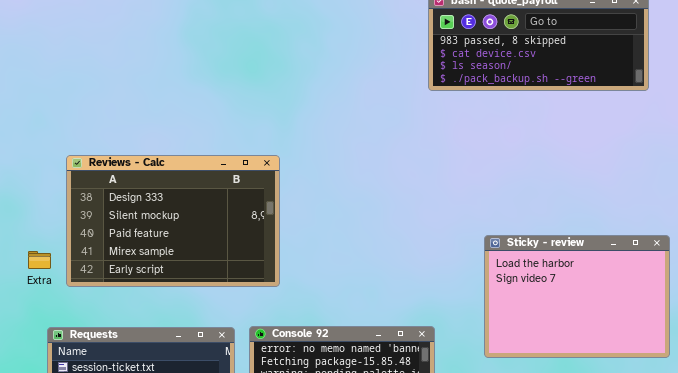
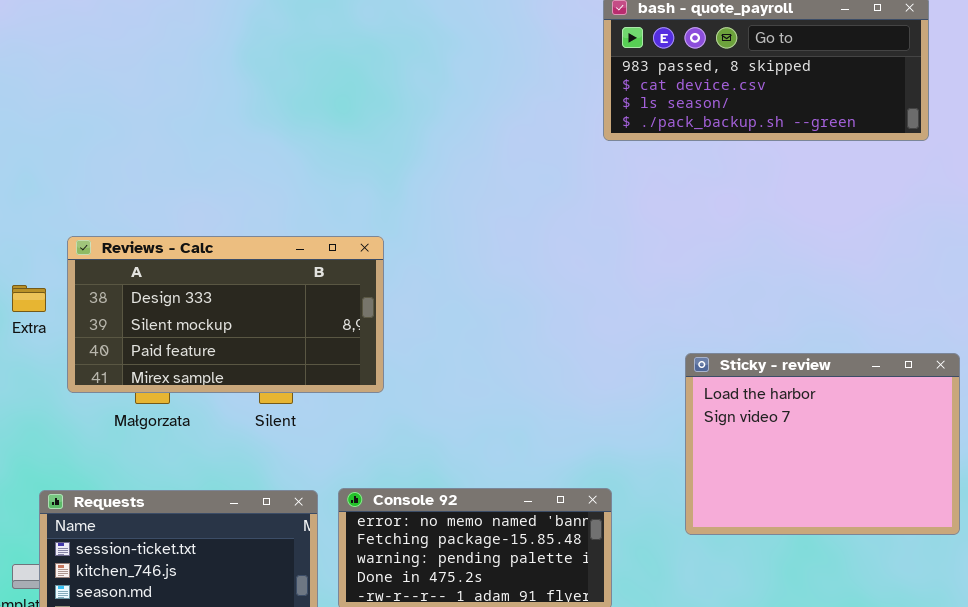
Reviews - Calc: [66,155,280,287] -> [67,236,384,393], resized
Extra: [28,251,51,269] -> [12,285,46,312], moved

